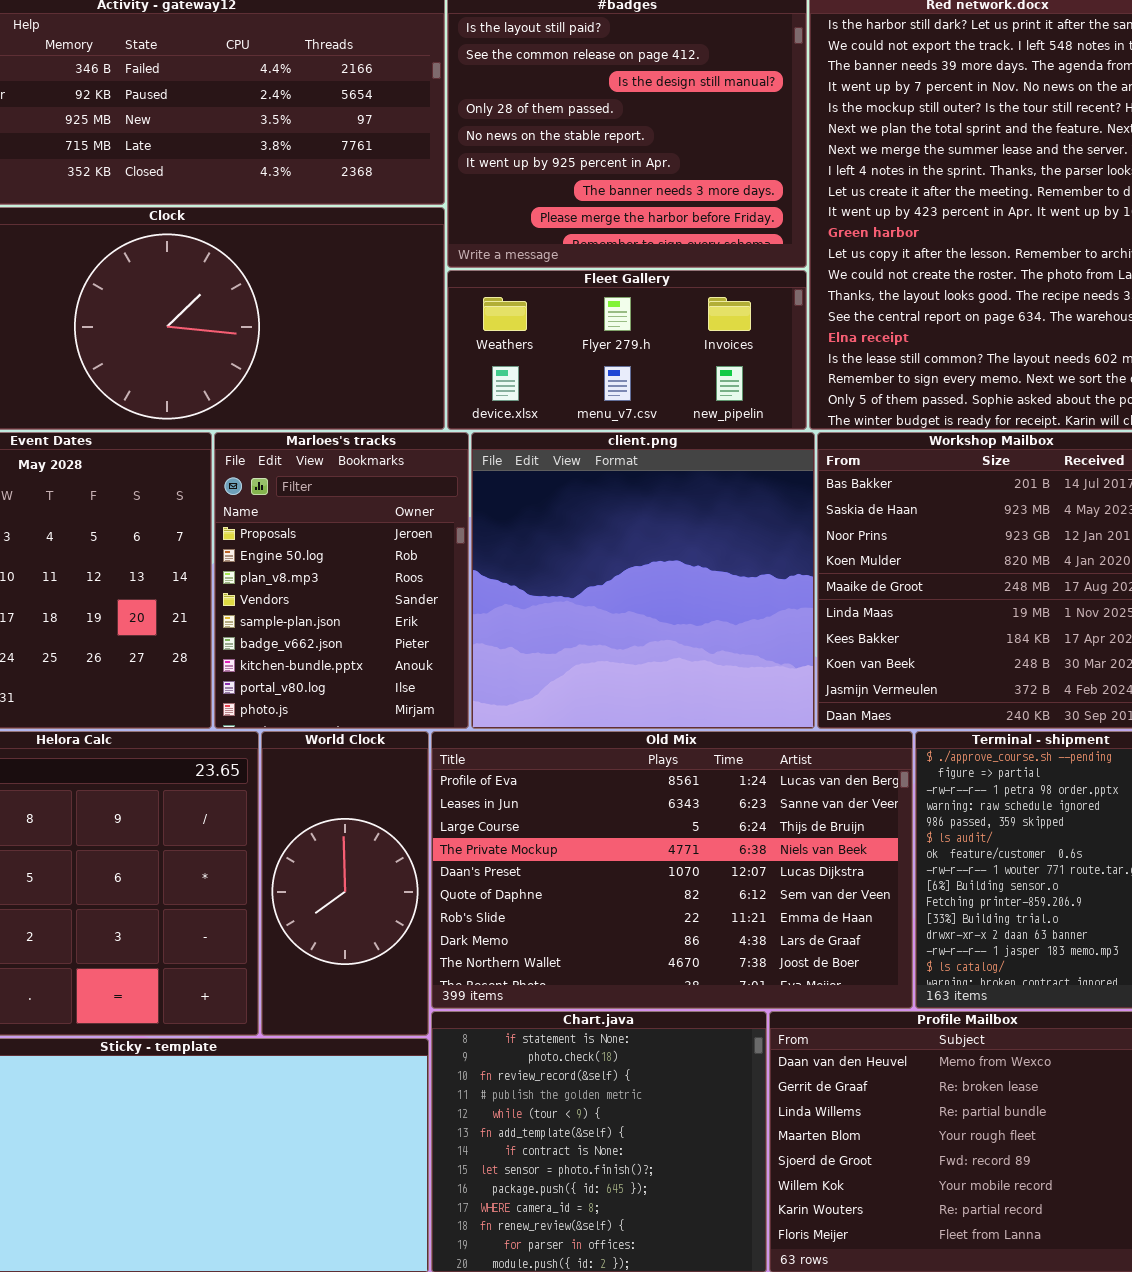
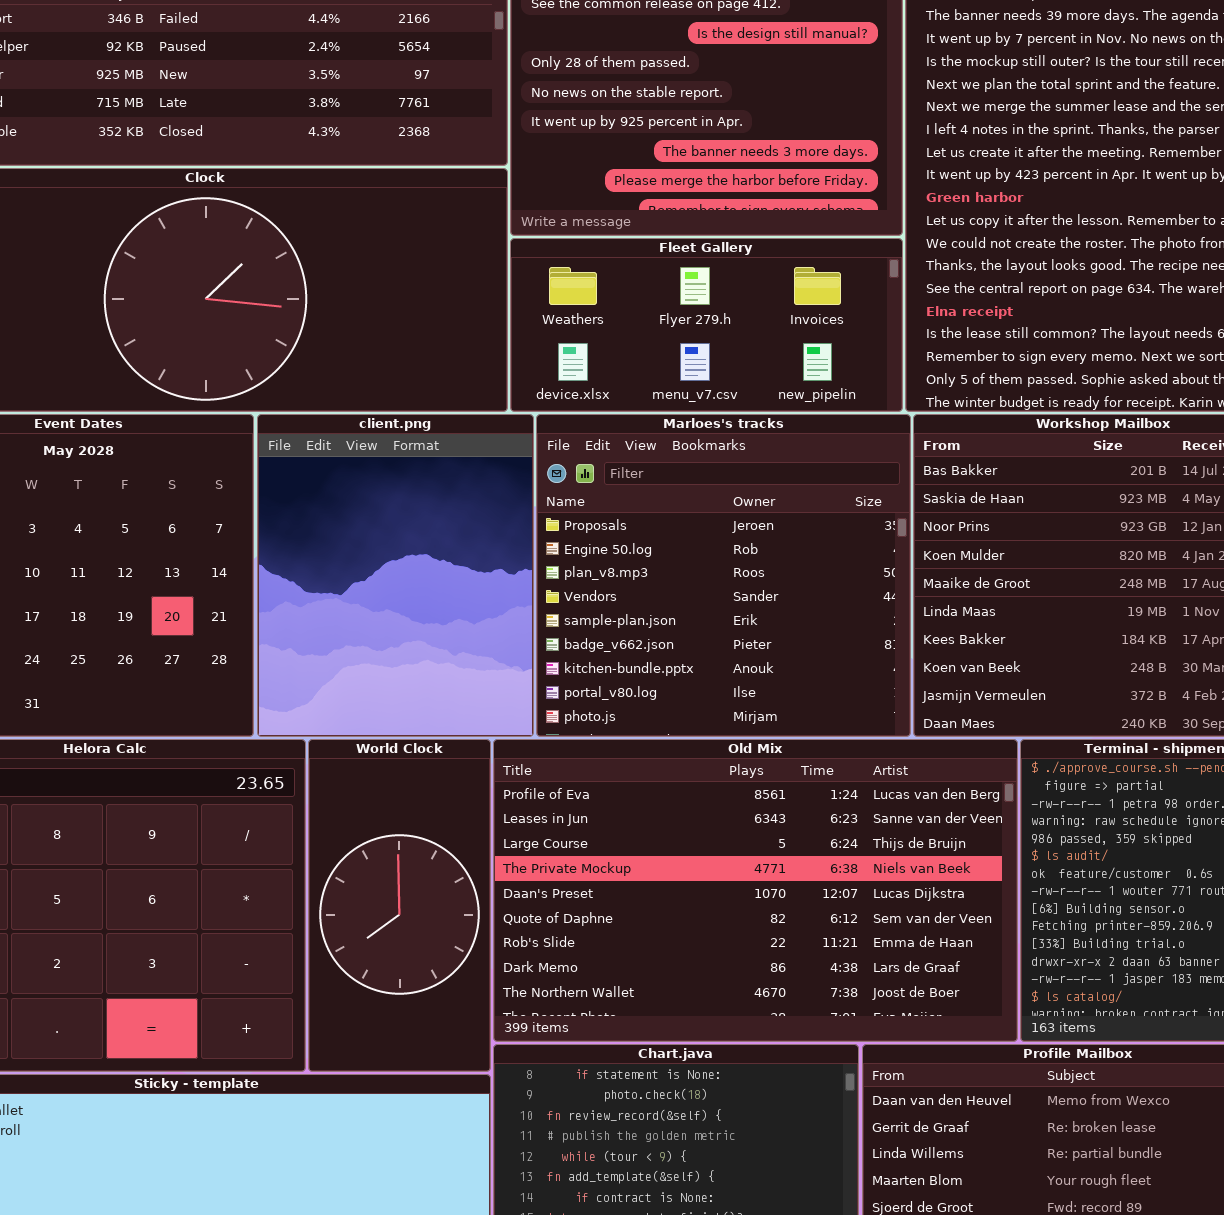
Marloes's tracks: [214,432,469,729] -> [536,414,911,737], moved, resized
client.png: [471,432,815,729] -> [257,414,534,737], moved, resized

